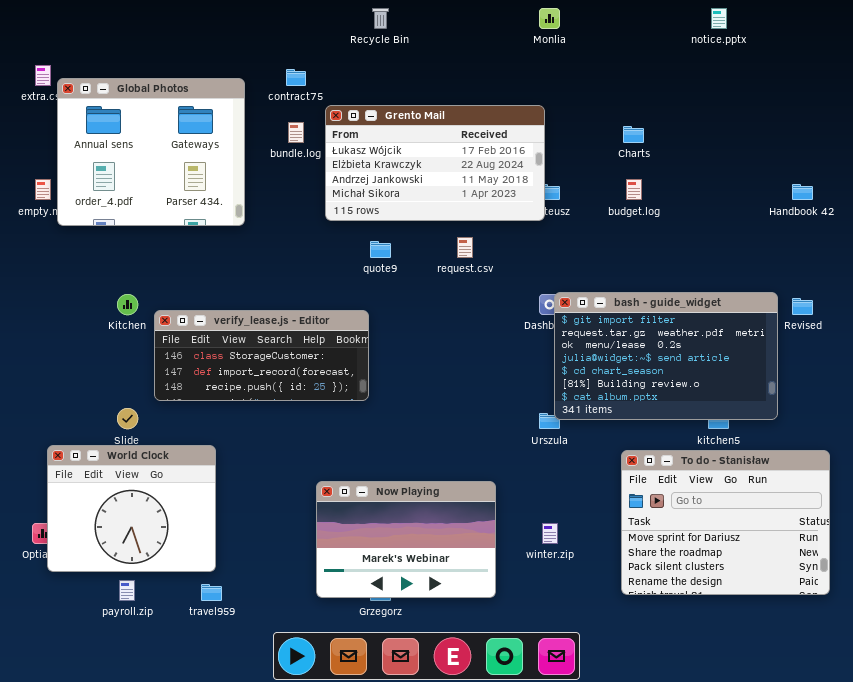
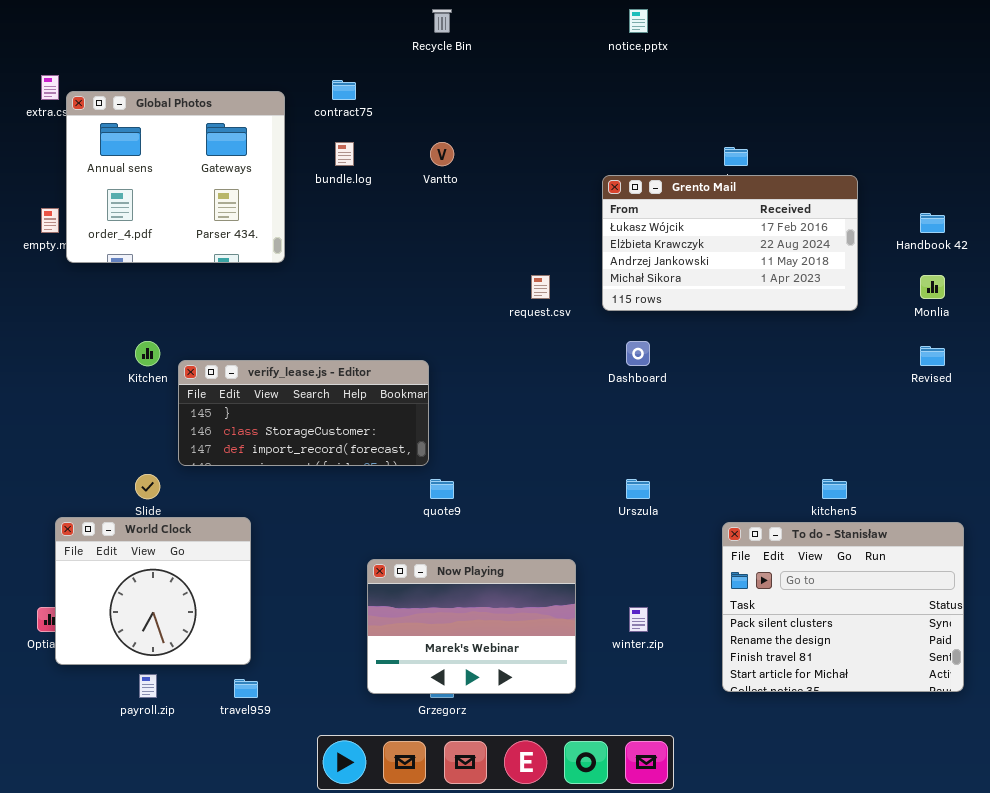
Monlia: [539,8,560,29] -> [920,275,945,299], moved
notice.pptx: [711,8,727,29] -> [629,9,648,33], moved
Grento Mail: [325,105,545,221] -> [602,175,858,311], moved
quote9: [370,241,391,258] -> [430,479,454,499], moved
bash - guide_widget: [554,292,778,420] -> none, closed
verify_lease.js - Editor: [154,310,369,401] -> [178,360,429,466], scrolled up 1 row
To do - Stanisław: [621,450,830,595] -> [722,522,964,692], scrolled down 2 rows

